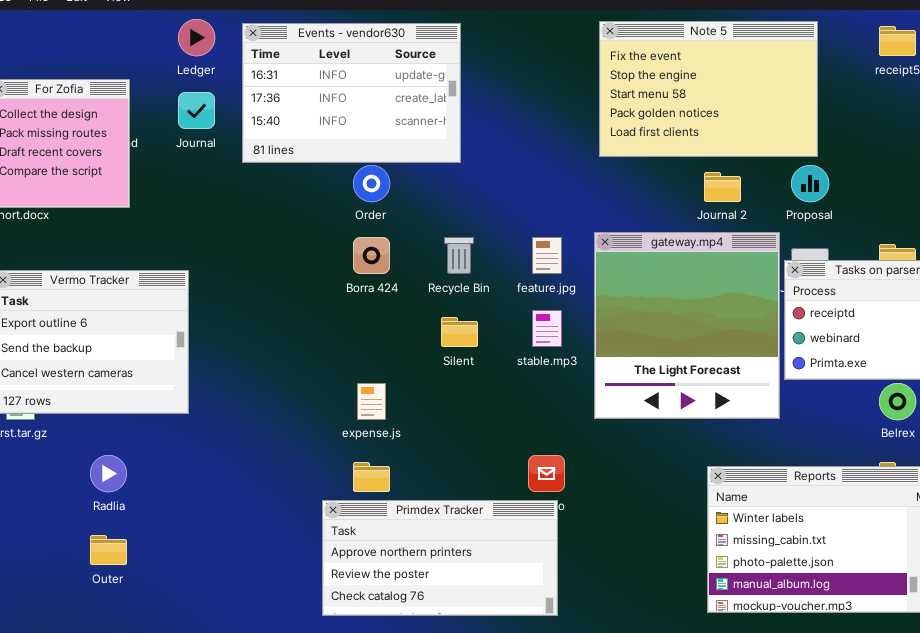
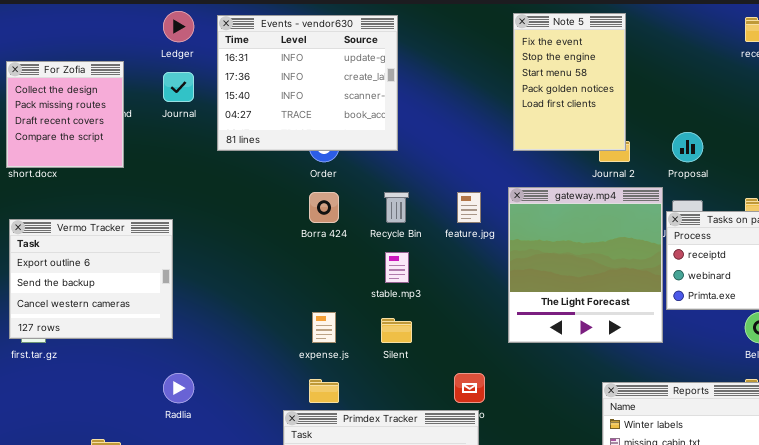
Note 5: [599,21,818,157] -> [513,13,626,151], resized
Events - vendor630: [242,23,461,163] -> [217,15,398,151], resized
stable.mp3: [532,310,562,347] -> [385,252,409,283], moved
Silent: [441,317,478,347] -> [381,318,412,343], moved
Radlia: [90,455,127,492] -> [163,373,194,403], moved

